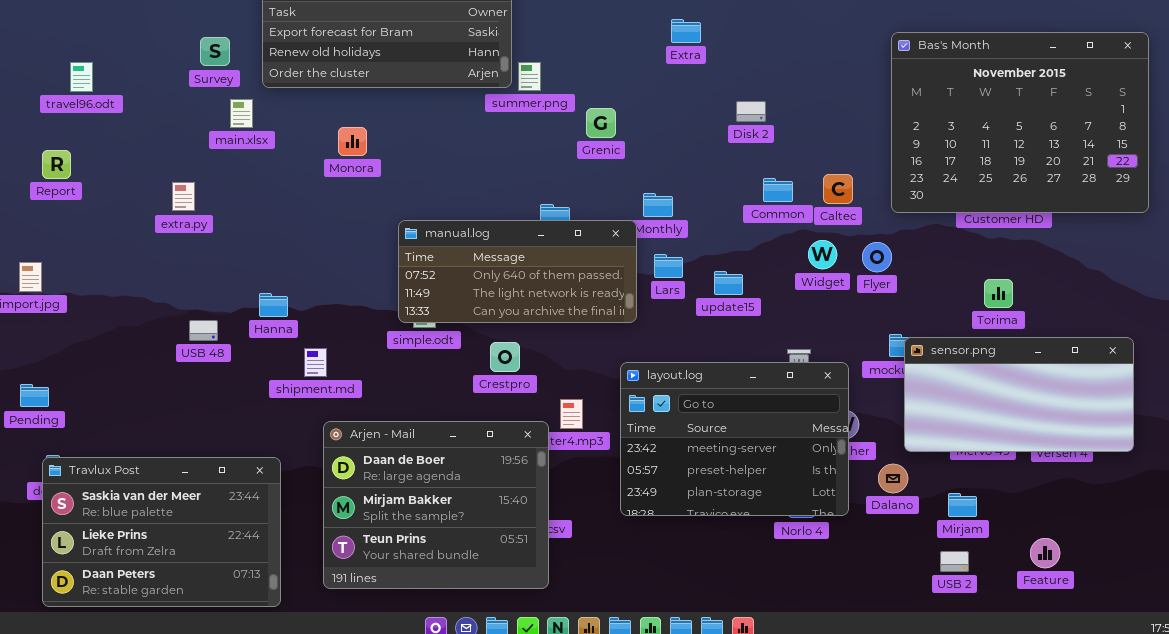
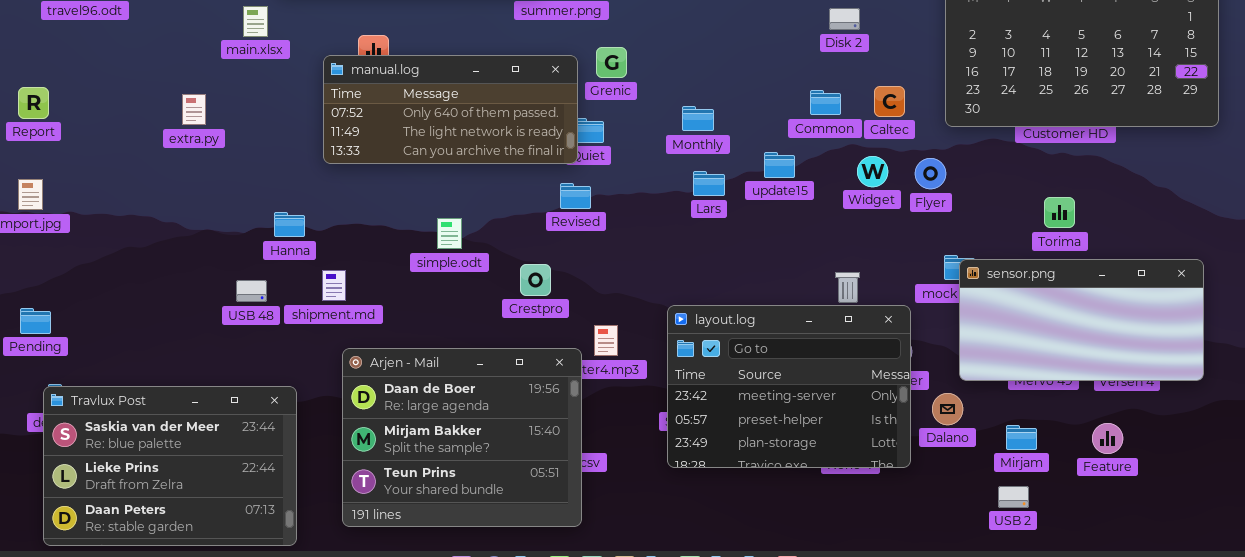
Disk 2: [736,101,766,122] -> [829,8,860,30], moved
Grenic: [586,108,616,138] -> [596,47,627,78], moved
Report: [42,150,71,179] -> [18,87,49,119], moved
manual.log: [398,220,637,323] -> [323,55,578,164], moved
update15: [714,271,743,295] -> [764,152,795,178], moved
USB 48: [189,320,218,341] -> [236,280,267,302], moved
layout.log: [620,362,849,516] -> [667,305,911,468], moved
Feature: [1030,538,1060,568] -> [1092,423,1123,454], moved

